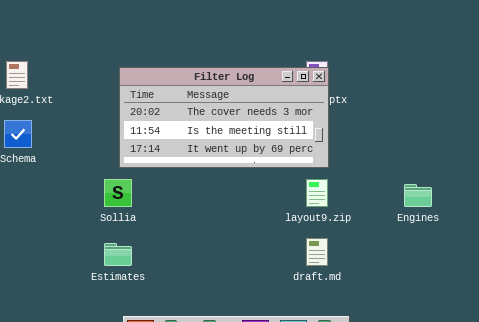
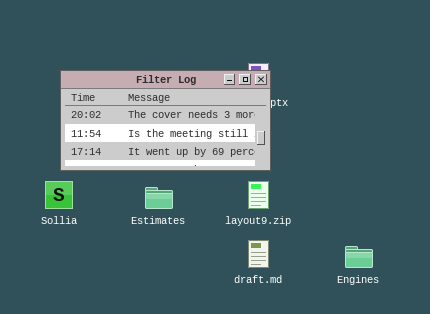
Engines: [404,184,432,207] -> [345,246,373,268], moved
Estimates: [104,243,132,266] -> [145,187,173,209], moved

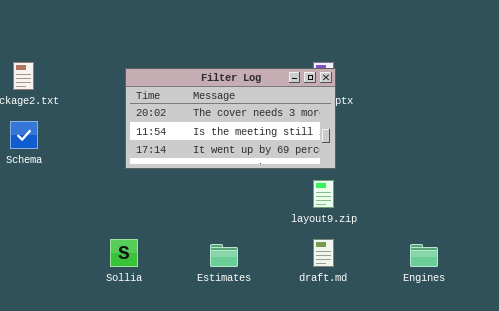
Sollia: [45,181,73,209] -> [110,239,138,267], moved
Estimates: [145,187,173,209] -> [210,244,238,267], moved

